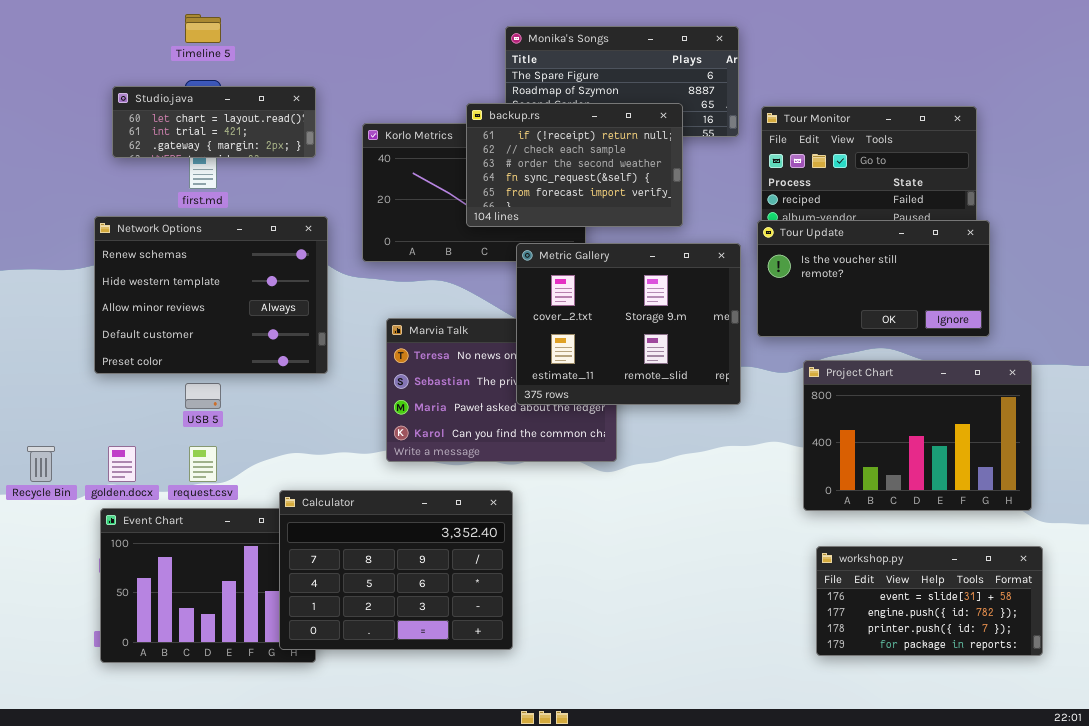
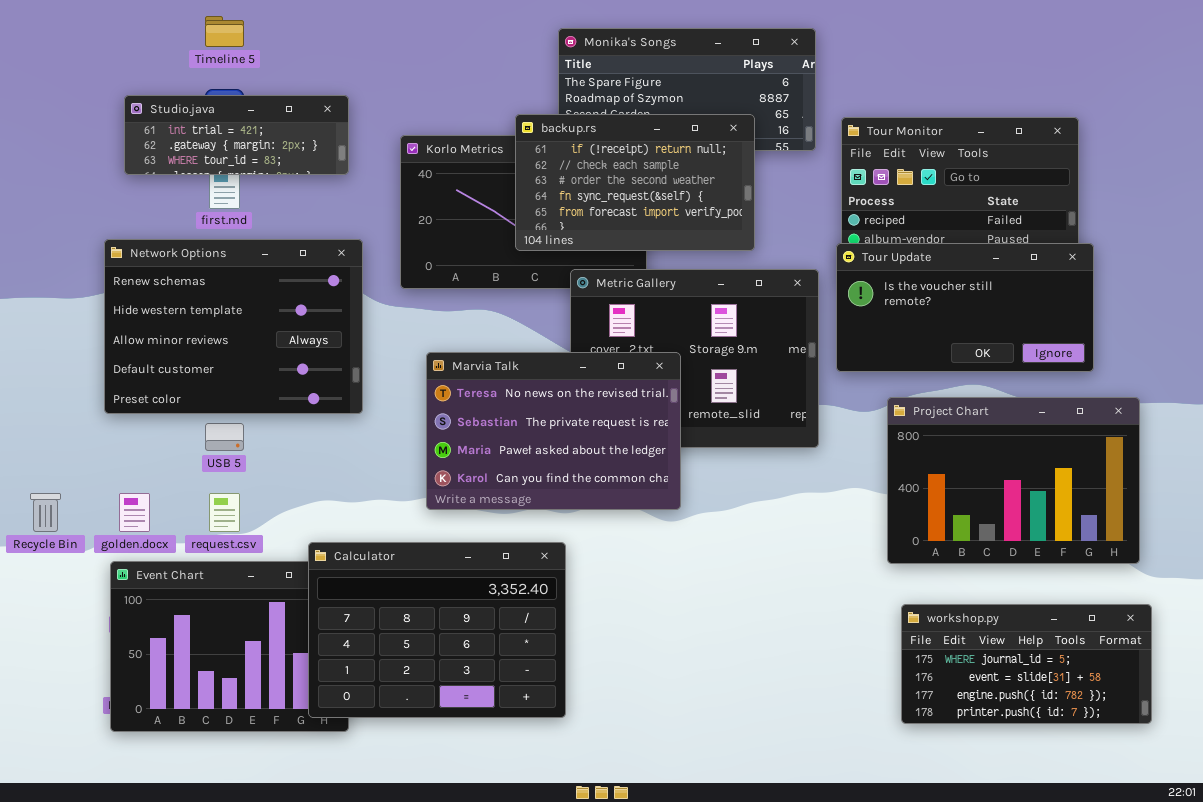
Studio.java: [112,86,316,158] -> [124,95,349,175], scrolled down 1 row
Marvia Talk: [386,318,617,462] -> [426,352,681,510], raised
workshop.py: [816,546,1043,656] -> [901,604,1152,724], scrolled up 1 row

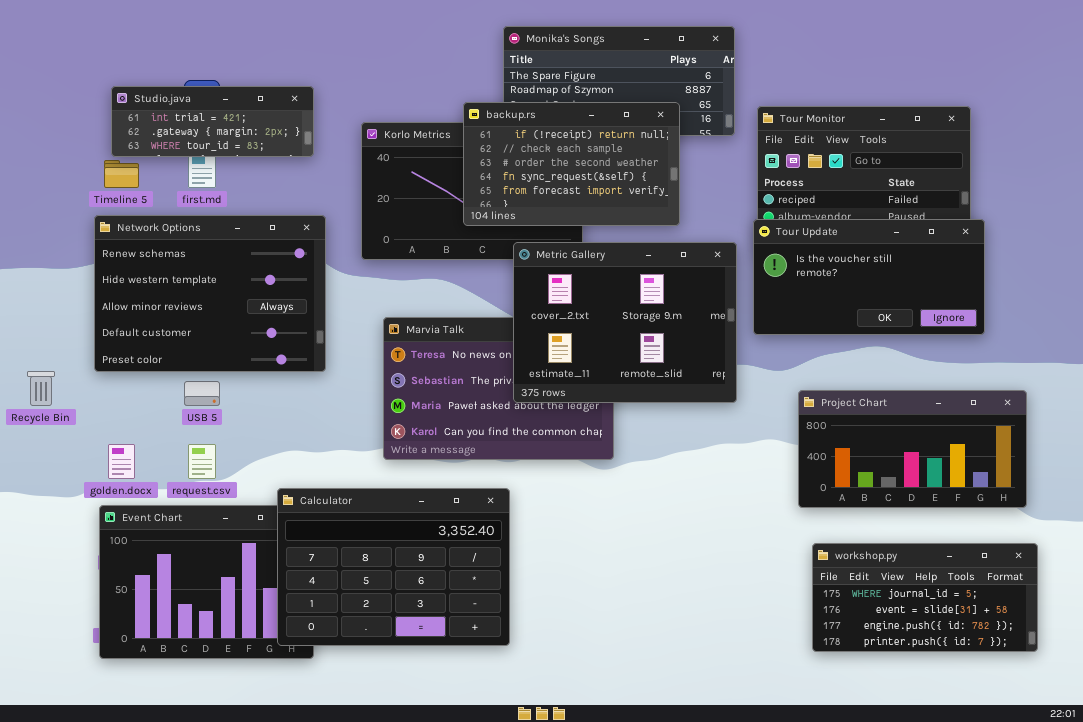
Timeline 5: [205,16,244,47] -> [104,160,139,188], moved
Metric Gallery: [570,269,819,448] -> [513,242,737,403], raised
Project Chart: [887,397,1140,564] -> [798,390,1027,508], resized
Recycle Bin: [30,493,61,532] -> [27,371,55,406], moved

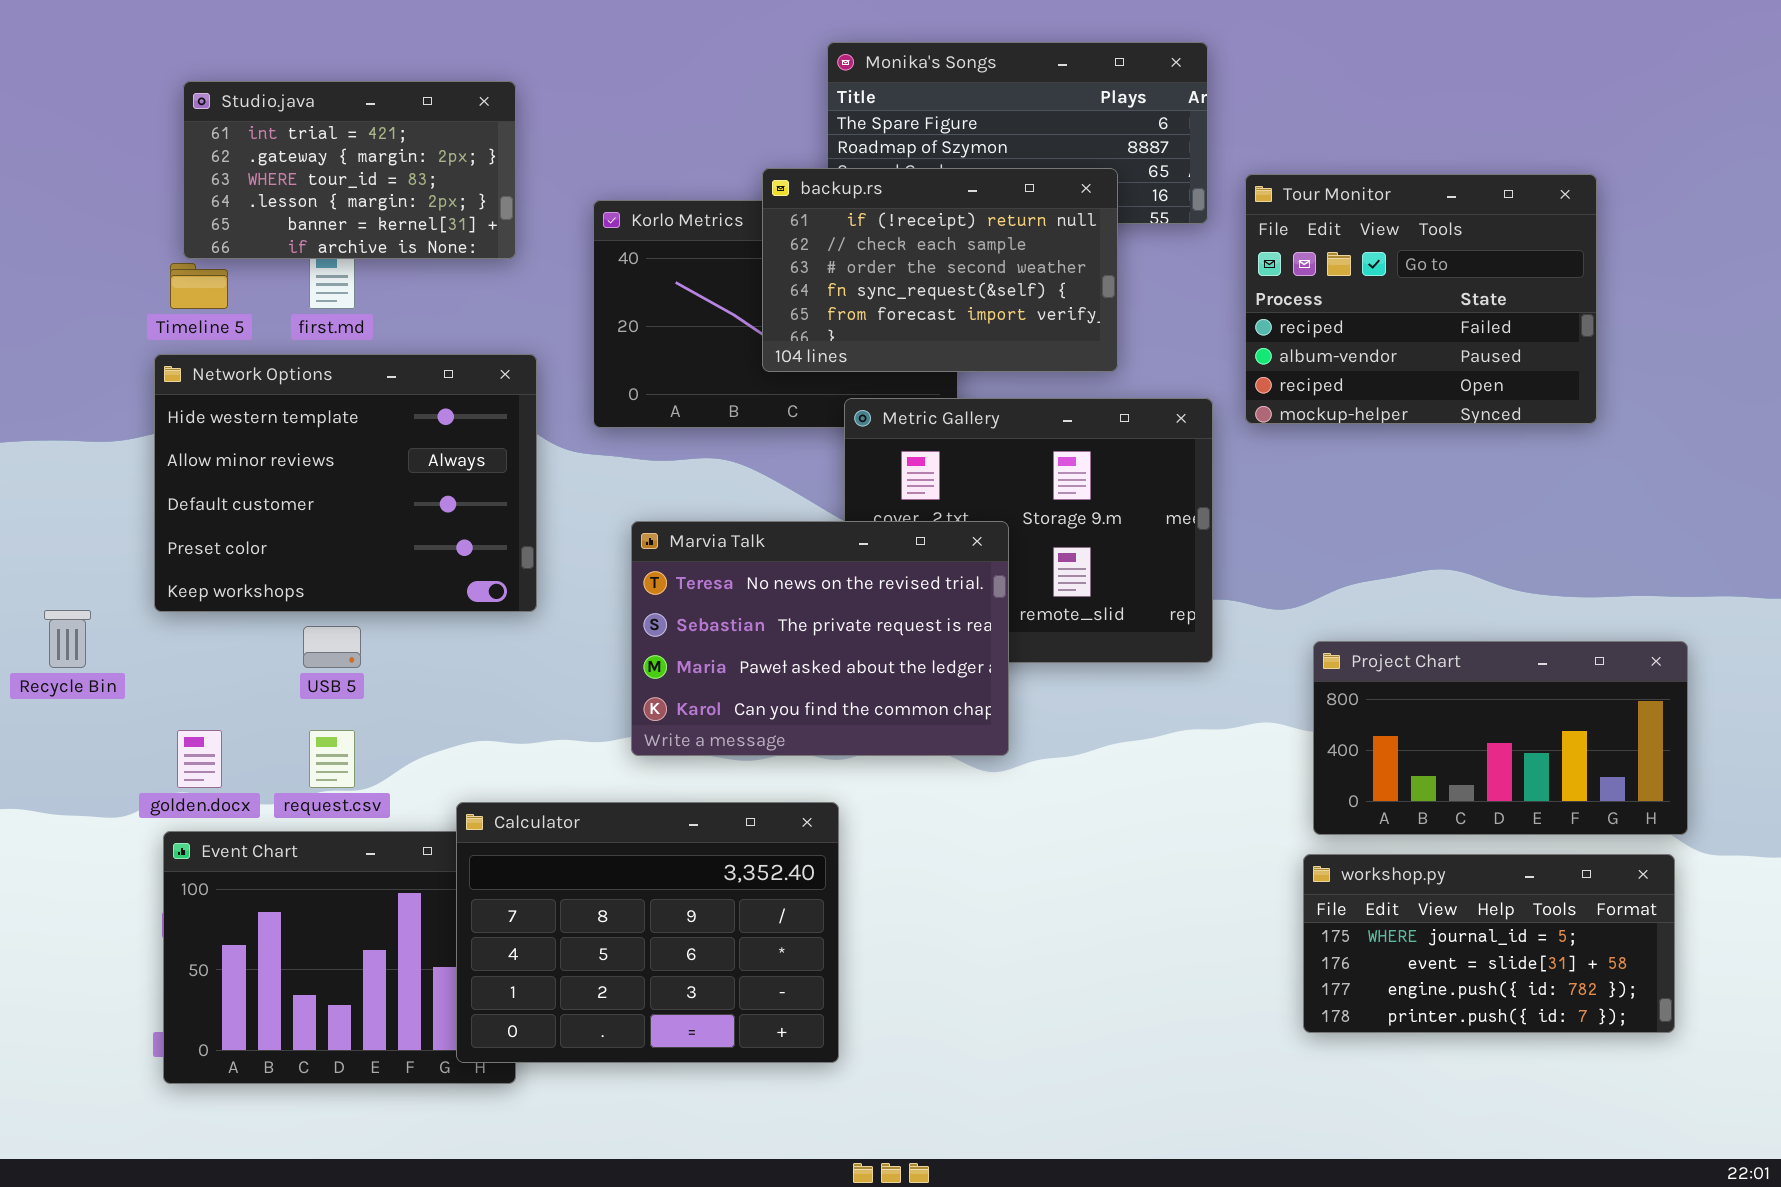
Studio.java: [111,86,314,157] -> [183,81,516,259], resized
Network Options: [94,215,326,372] -> [154,354,537,612], scrolled down 1 row
Tour Update: [753,219,985,335] -> none, closed
Marvia Talk: [383,317,614,460] -> [631,521,1009,756], raised
workshop.py: [812,543,1038,652] -> [1303,854,1675,1033], moved

